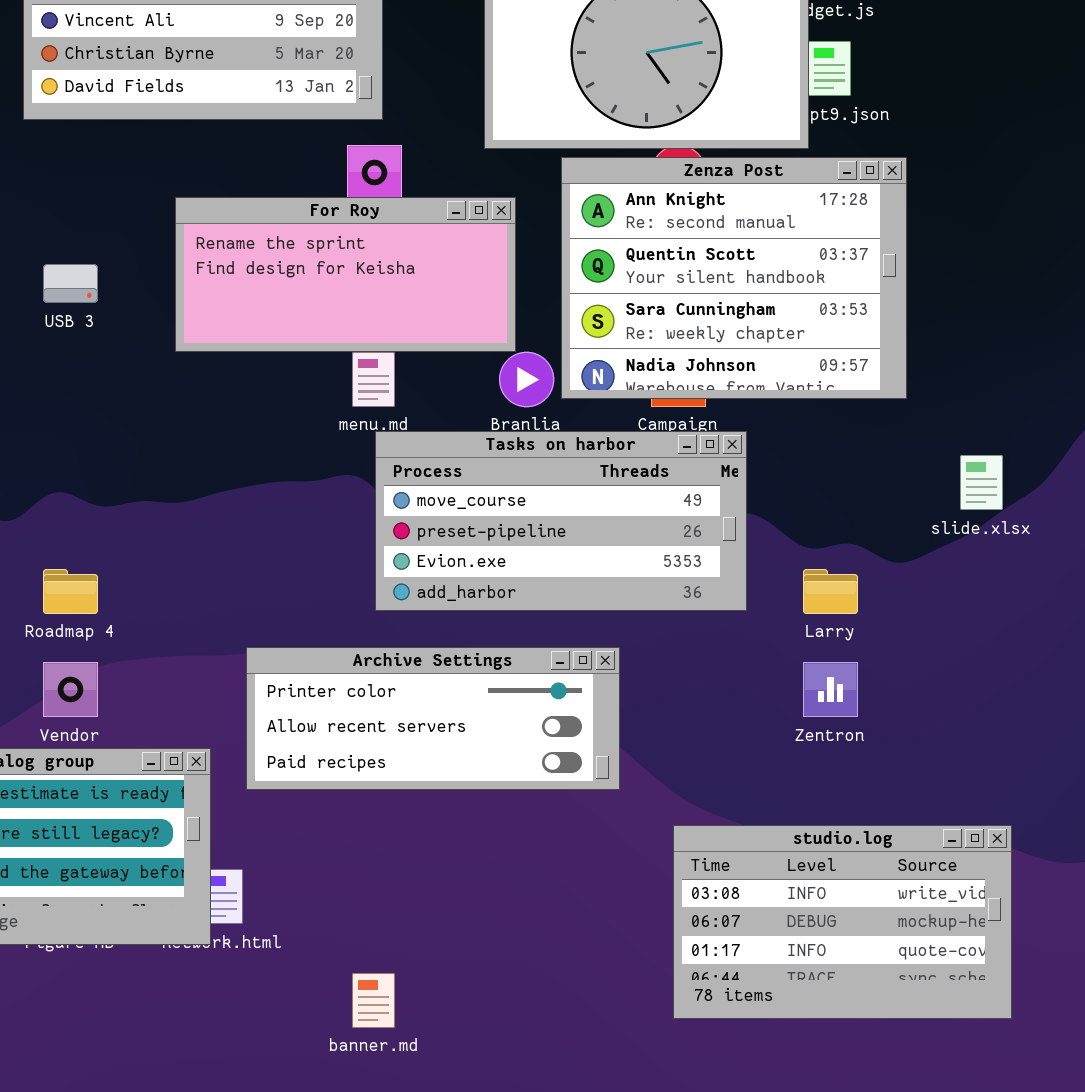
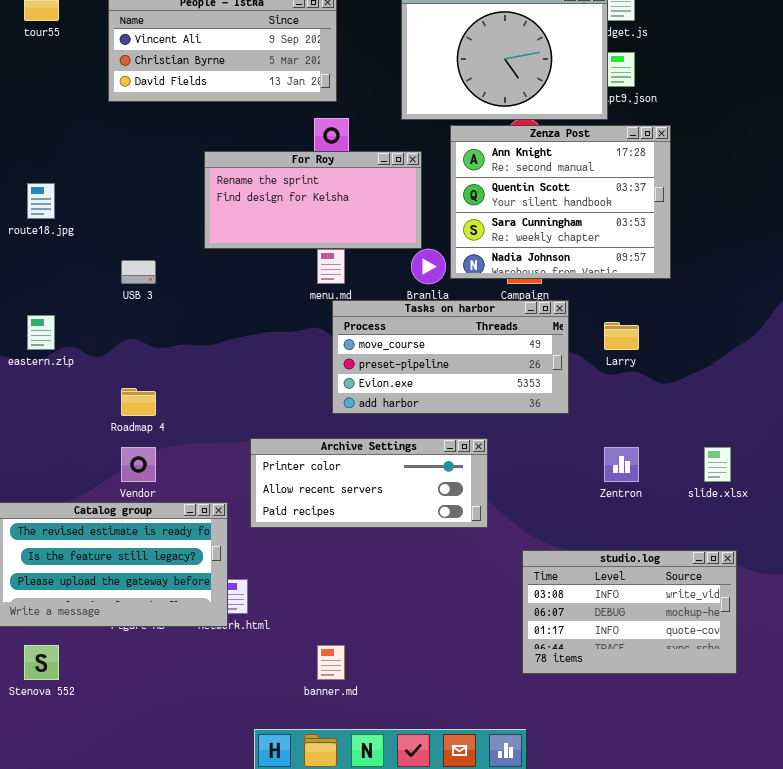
USB 3: [43,264,98,303] -> [121,260,156,284], moved
slide.xlsx: [960,455,1003,510] -> [704,447,731,482], moved
Larry: [803,569,858,614] -> [604,322,639,350], moved

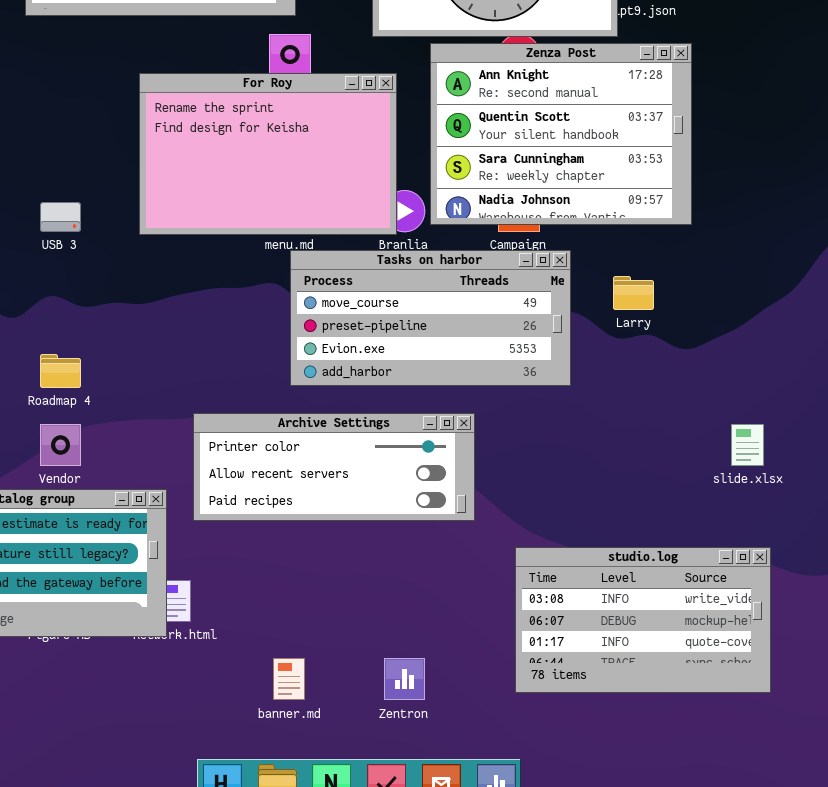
For Roy: [204,151,422,249] -> [139,73,397,235], resized
Zentron: [604,447,639,482] -> [384,658,425,700], moved

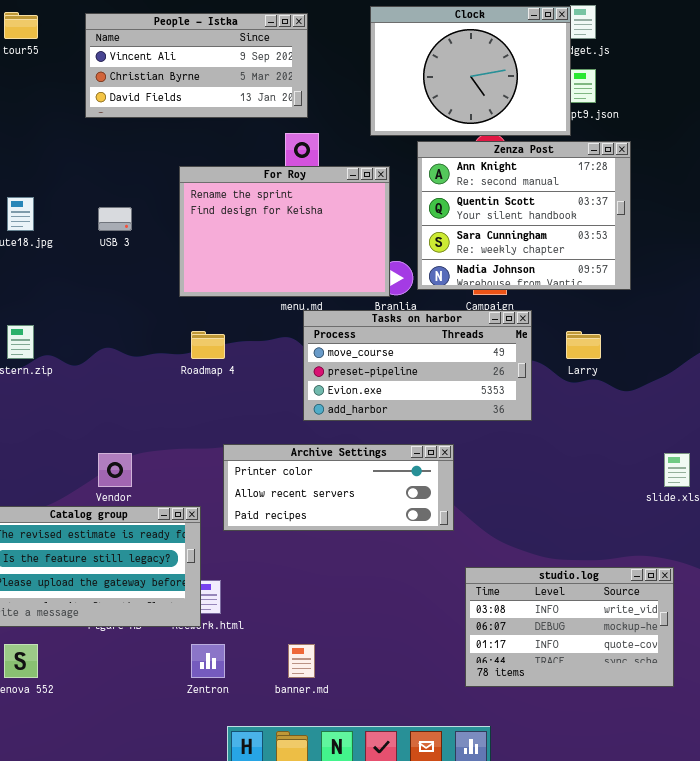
USB 3: [40,202,81,232] -> [98,207,132,231], moved
Roadmap 4: [40,354,81,388] -> [191,331,225,359], moved
studio.log: [515,547,771,693] -> [465,567,674,687], moved
Zentron: [384,658,425,700] -> [191,644,225,678], moved

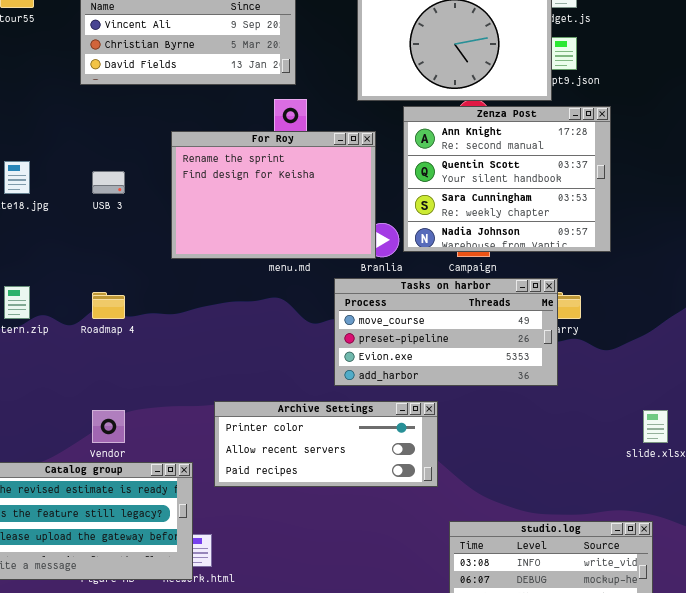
Tasks on harbor: [303,310,532,421] -> [334,278,558,386], moved
Roadmap 4: [191,331,225,359] -> [92,292,125,319], moved

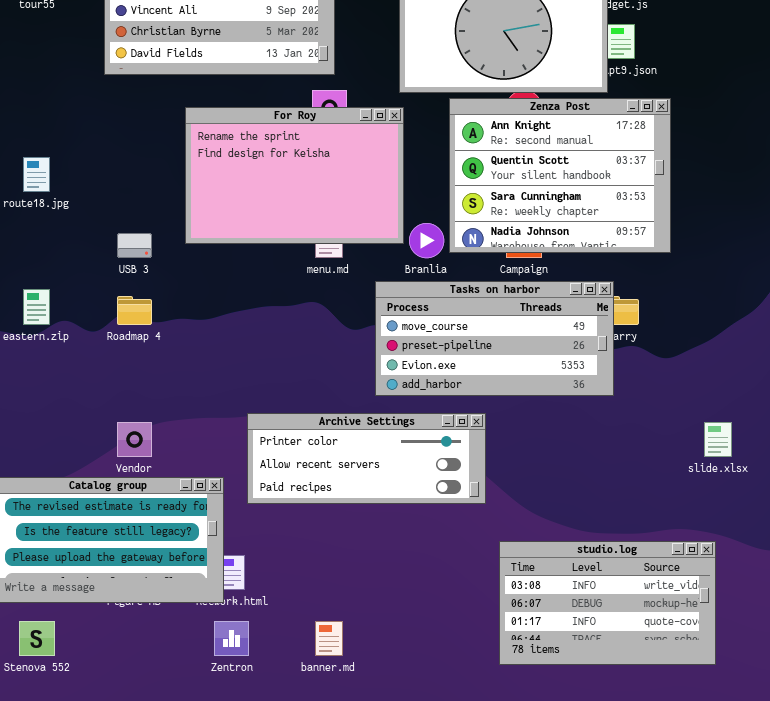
For Roy: [171,131,376,259] -> [185,107,404,244], moved
USB 3: [92,171,125,194] -> [117,233,152,258], moved

